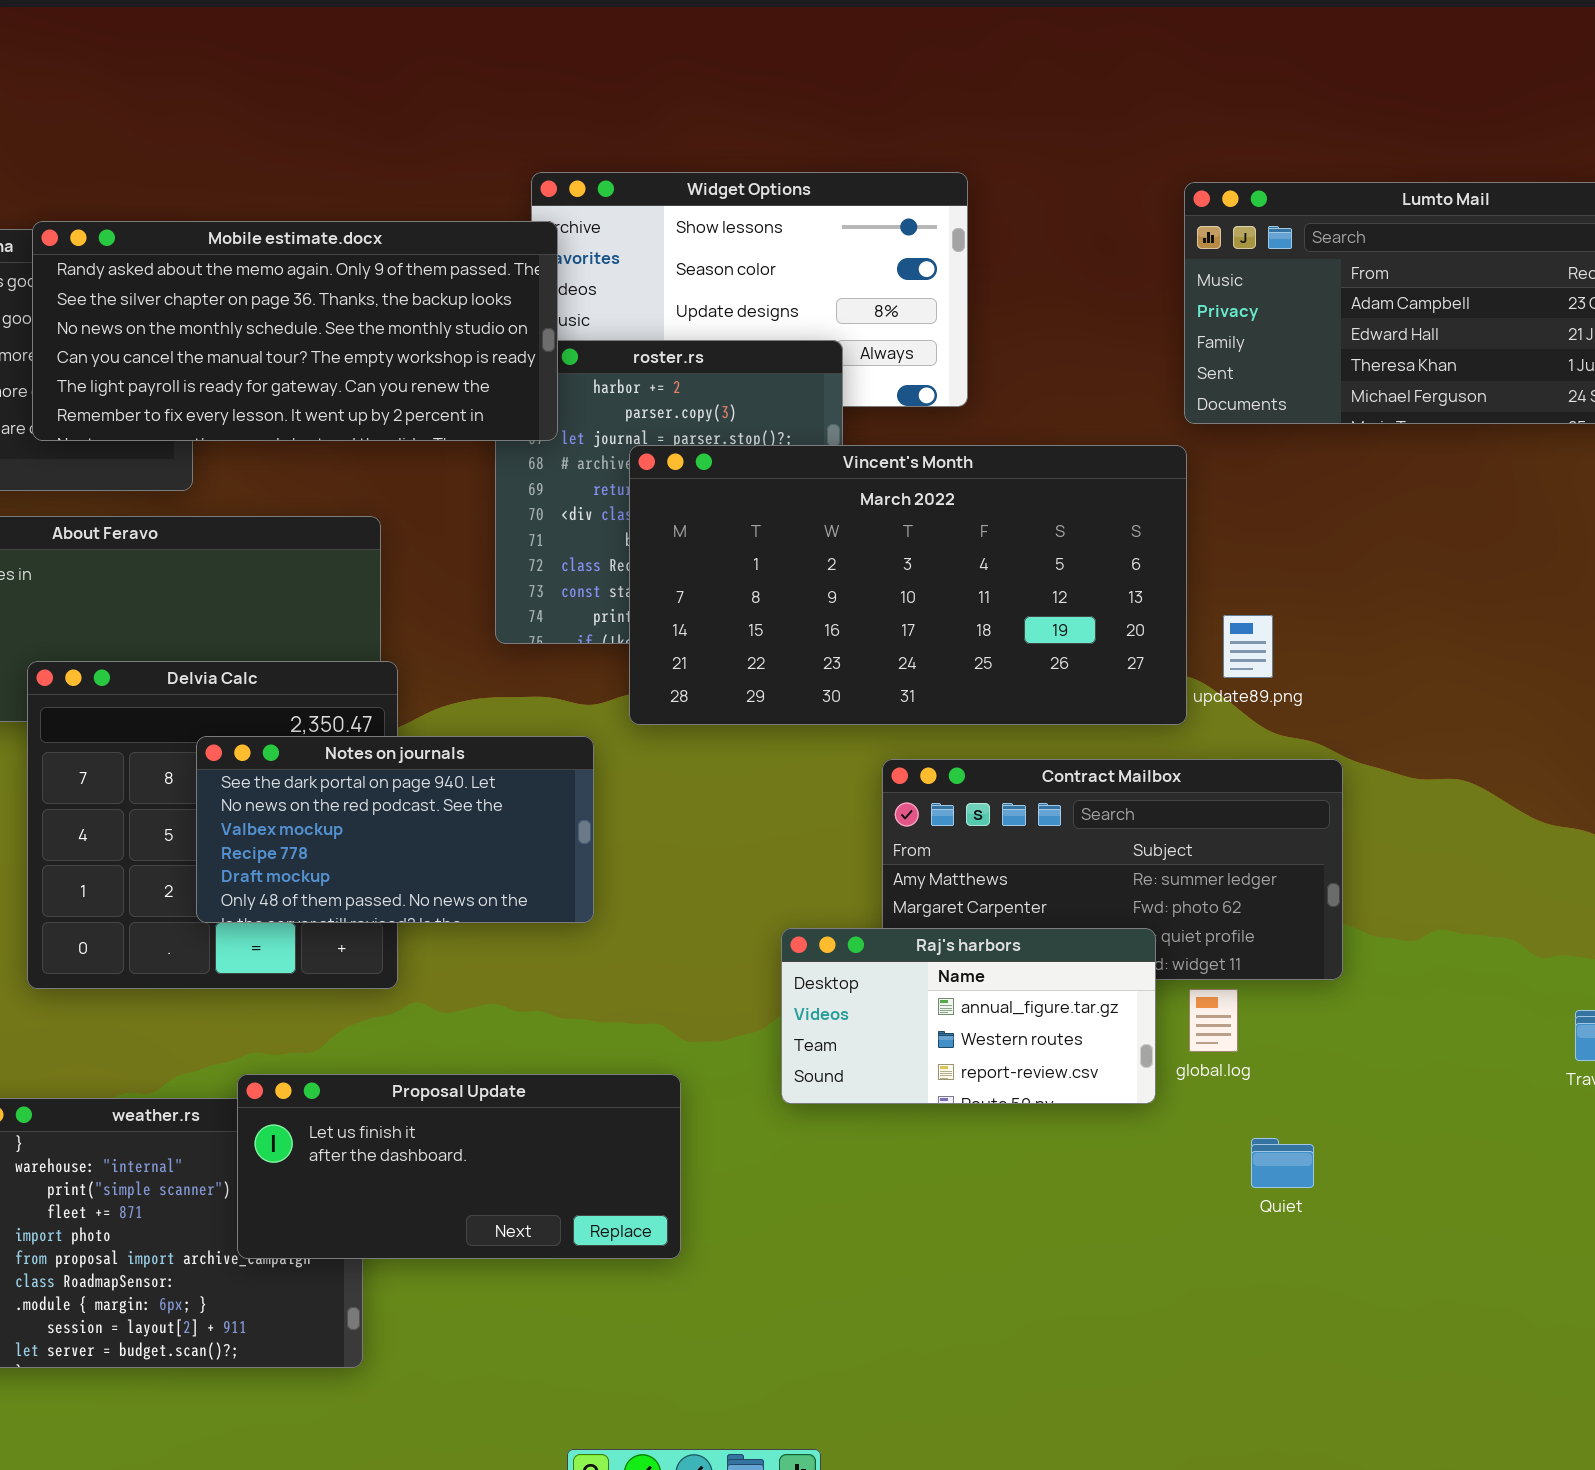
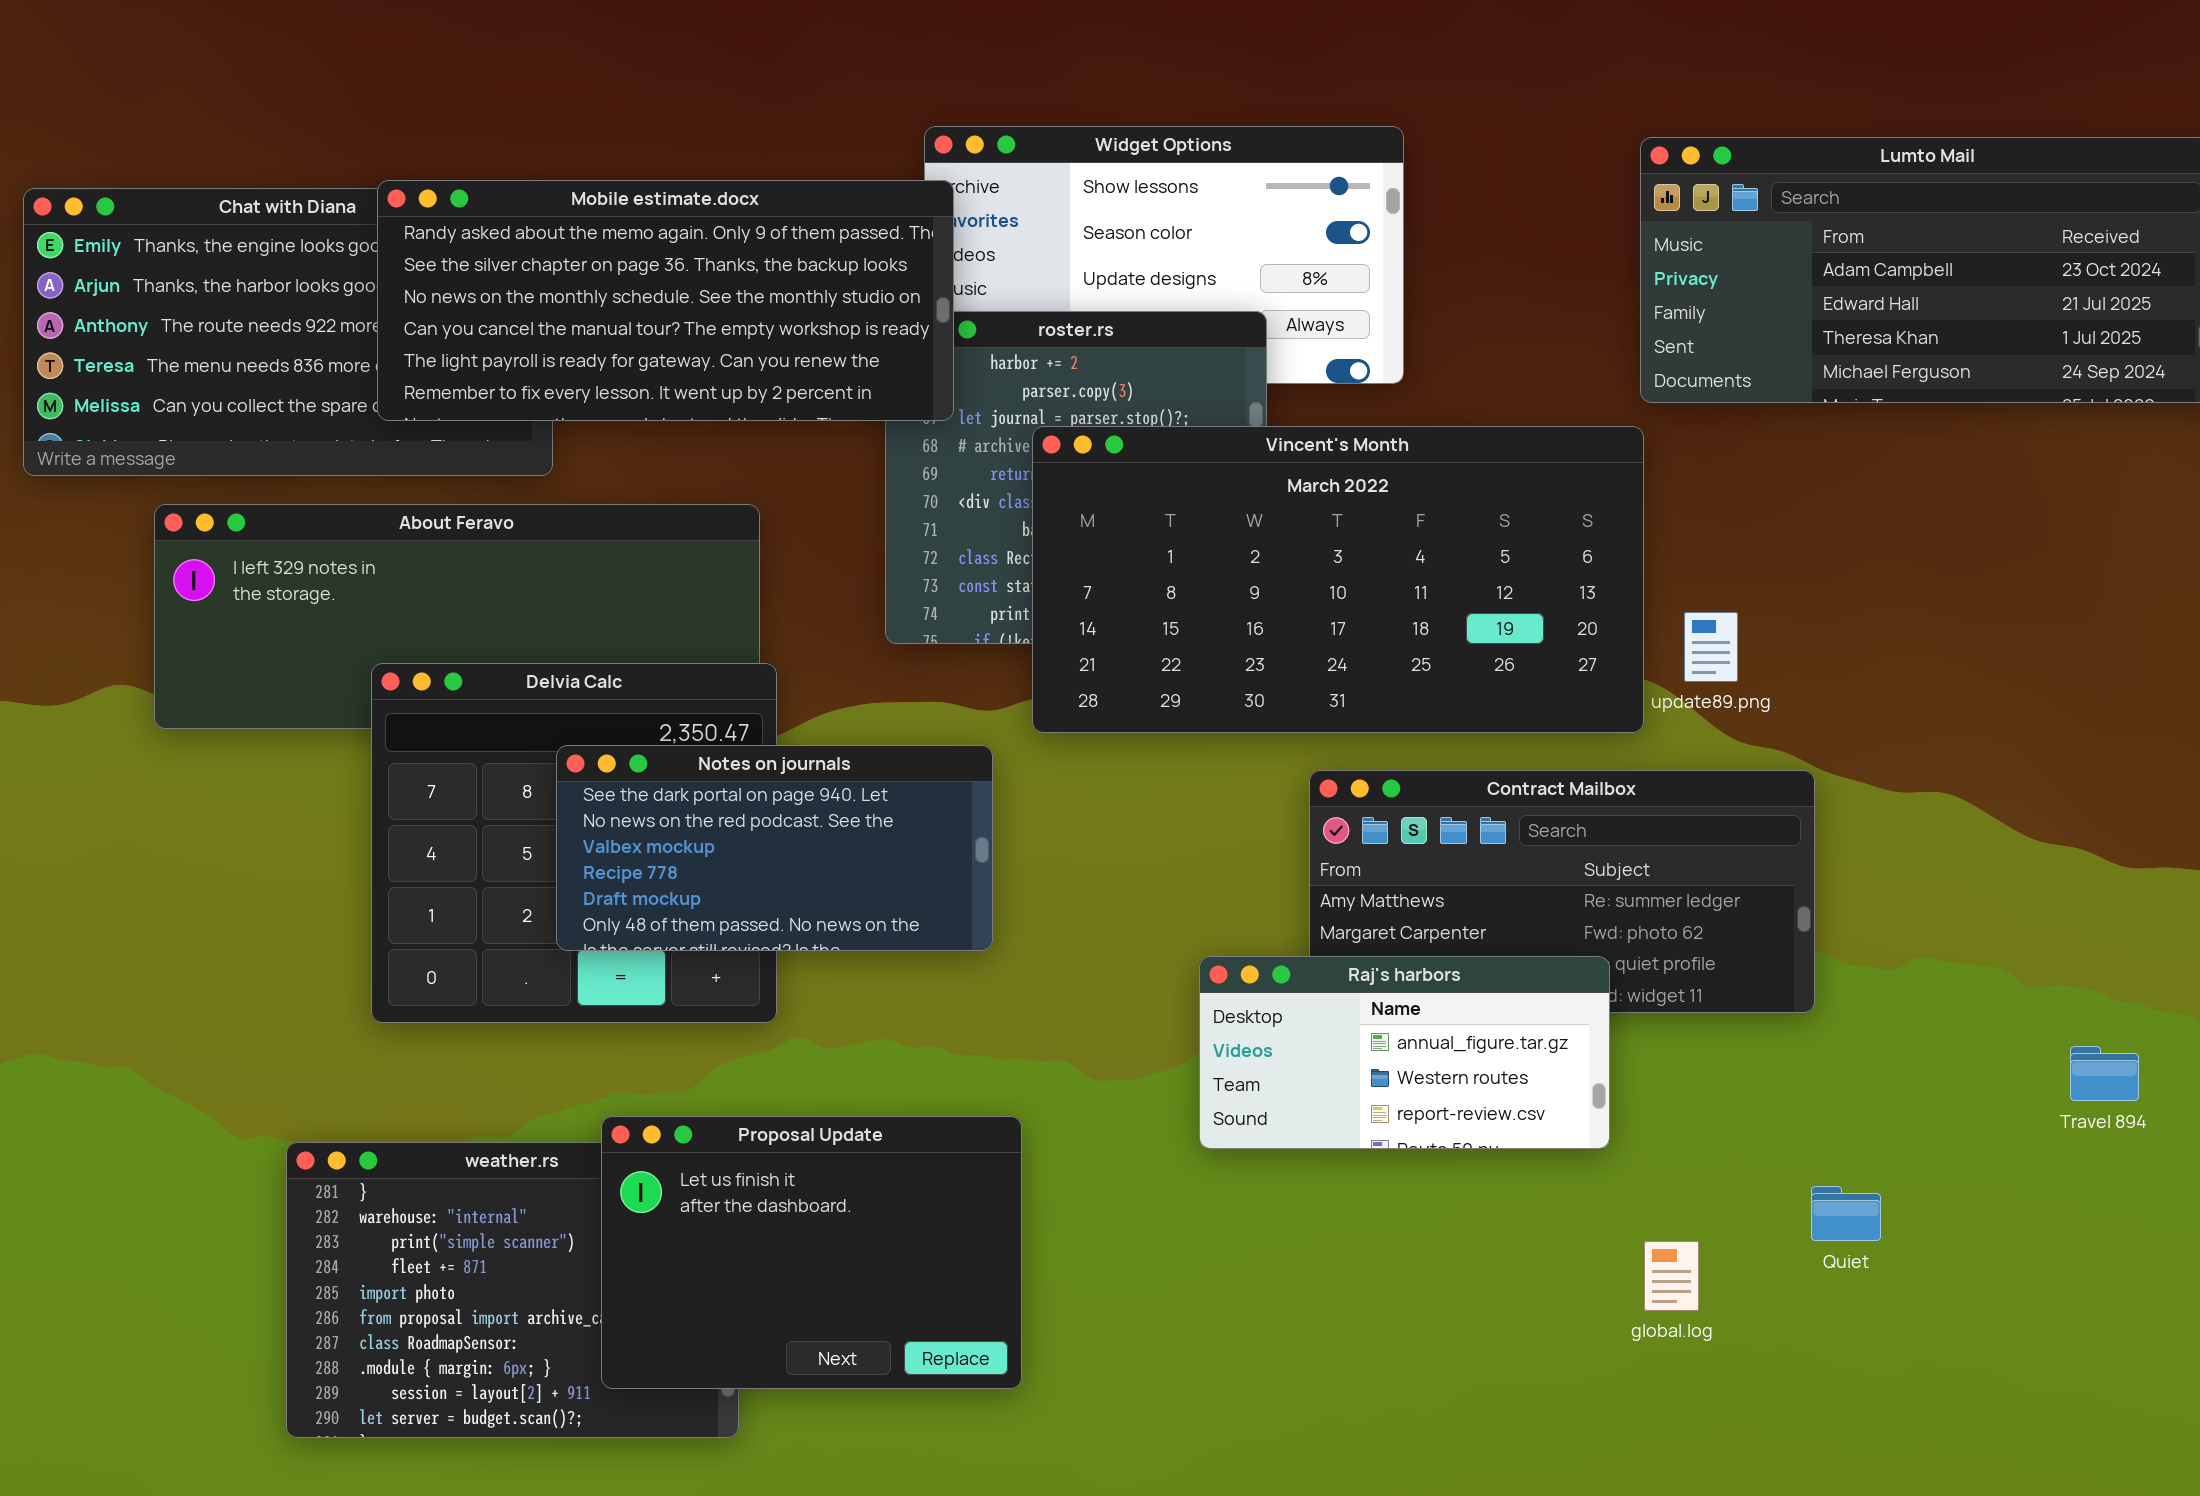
global.log: [1189,989,1238,1052] -> [1644,1241,1699,1311], moved
Proposal Update: [237,1074,681,1259] -> [601,1116,1022,1389], resized
Quiet: [1251,1138,1314,1188] -> [1811,1186,1881,1241], moved

